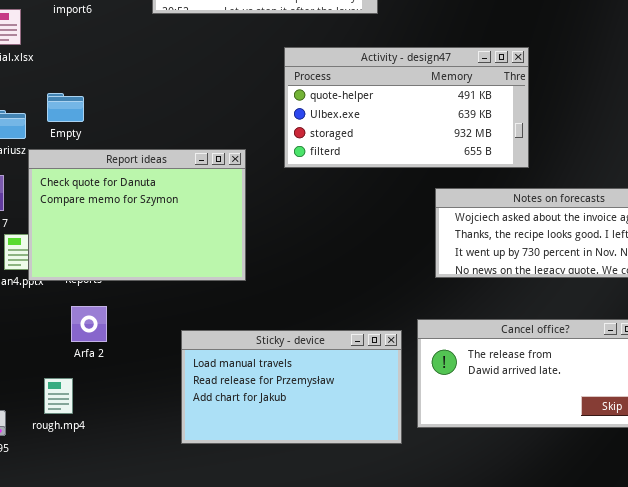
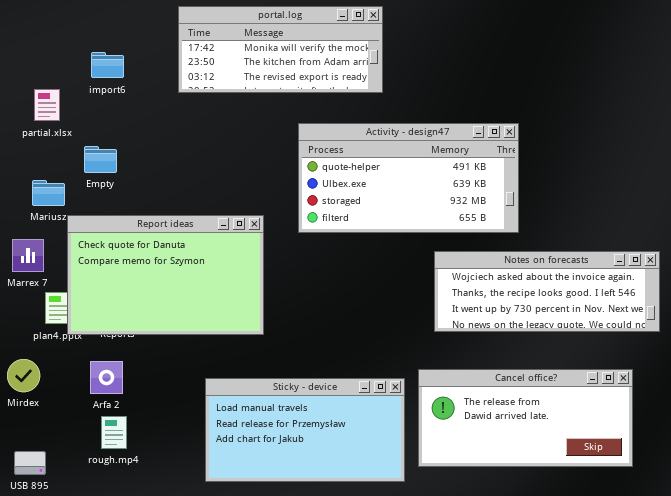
Empty: [47,93,84,122] -> [84,146,117,173], moved
Arfa 2: [71,306,107,342] -> [90,361,123,394], moved
rough.mp4: [44,378,73,414] -> [101,416,127,449], moved

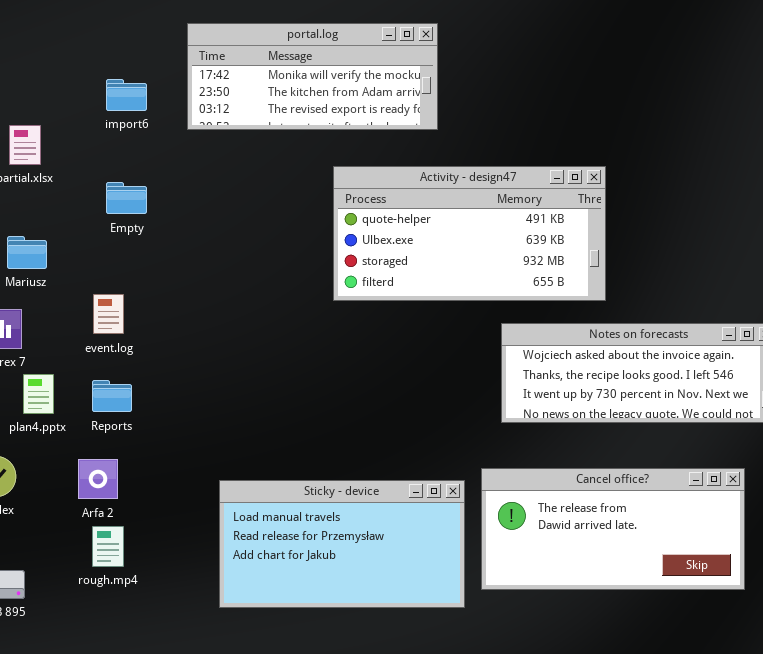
import6: [91,52,124,78] -> [106,79,147,111], moved
Empty: [84,146,117,173] -> [106,182,147,214], moved
Report ideas: [67,215,264,335] -> none, closed

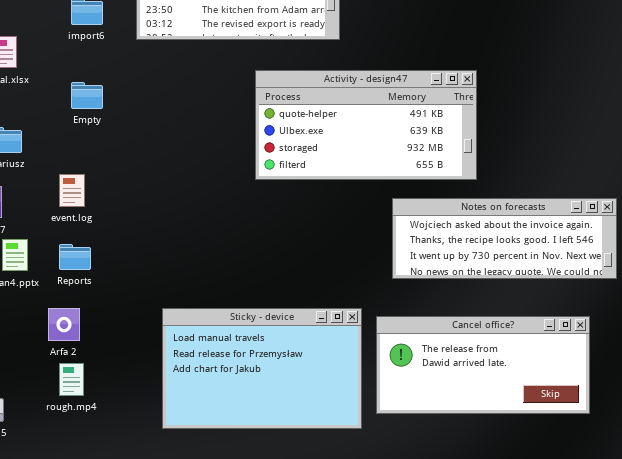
Sticky - device: [219,480,465,608] -> [162,308,362,429], resized

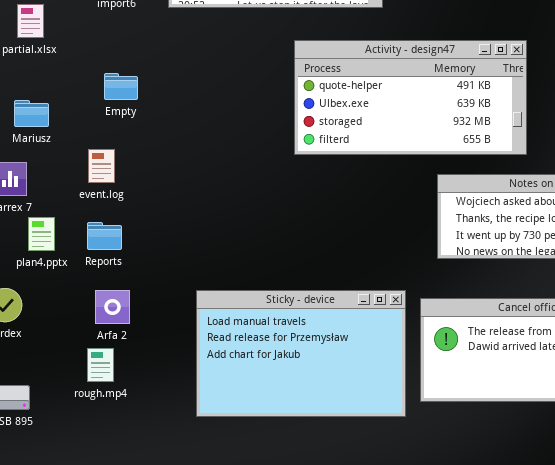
Empty: [71,82,103,109] -> [104,73,138,100], moved
Arfa 2: [48,308,80,341] -> [95,290,130,324], moved

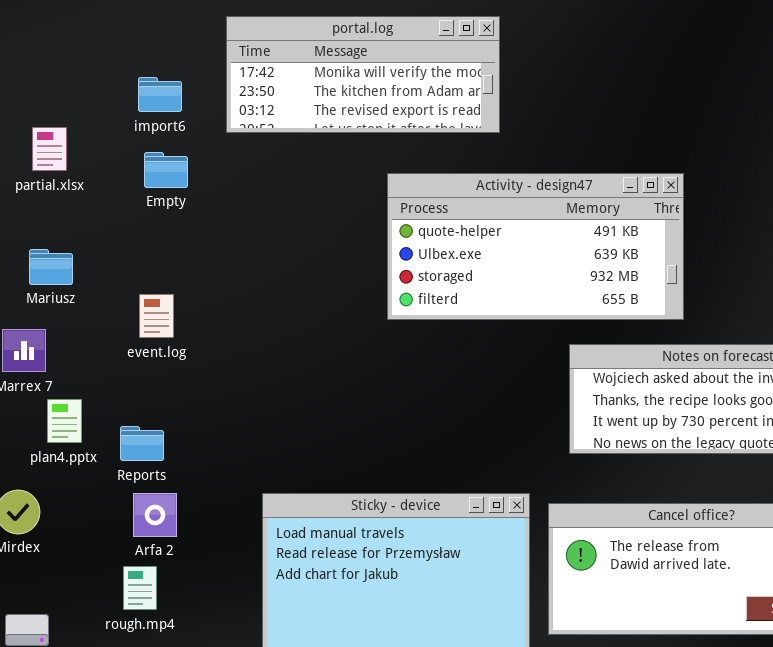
Empty: [104,73,138,100] -> [144,152,188,188], moved
event.log: [88,149,115,183] -> [139,294,174,338], moved
Reports: [87,222,122,250] -> [120,426,164,461], moved

